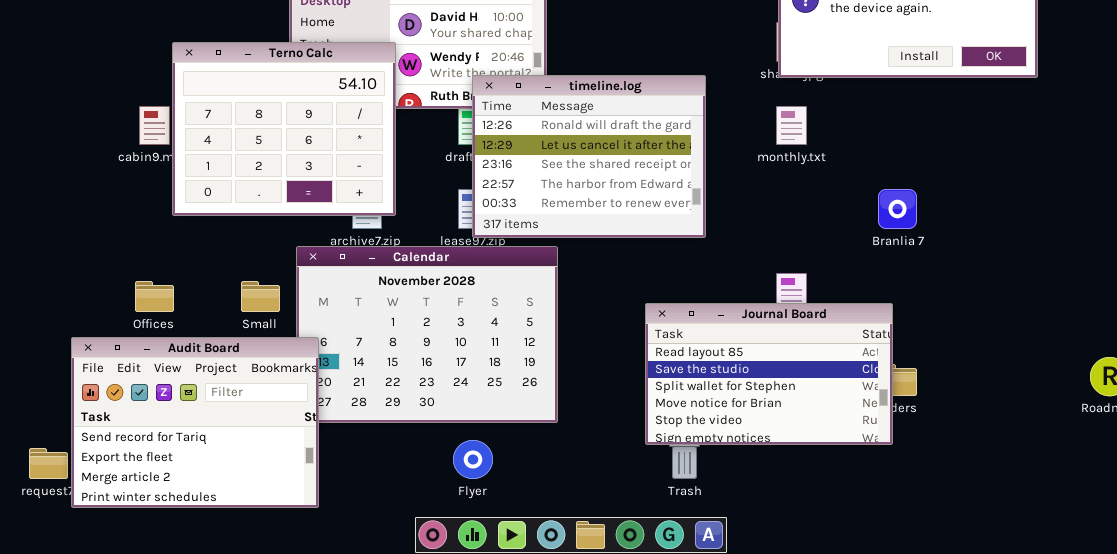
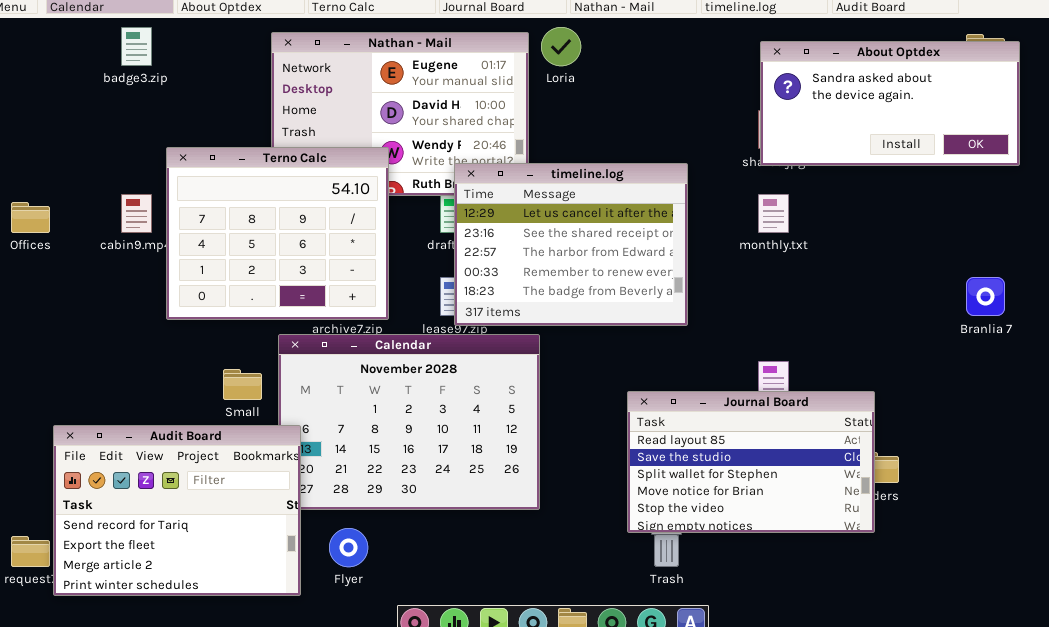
Terno Calc: [172,42,396,216] -> [166,147,389,320], moved
timeline.log: [472,75,706,238] -> [454,163,688,326], scrolled down 1 row
Branlia 7: [878,189,917,229] -> [966,277,1005,316], moved
Offices: [135,281,174,312] -> [11,202,50,233], moved
Flyer: [453,440,493,479] -> [329,528,368,567], moved

